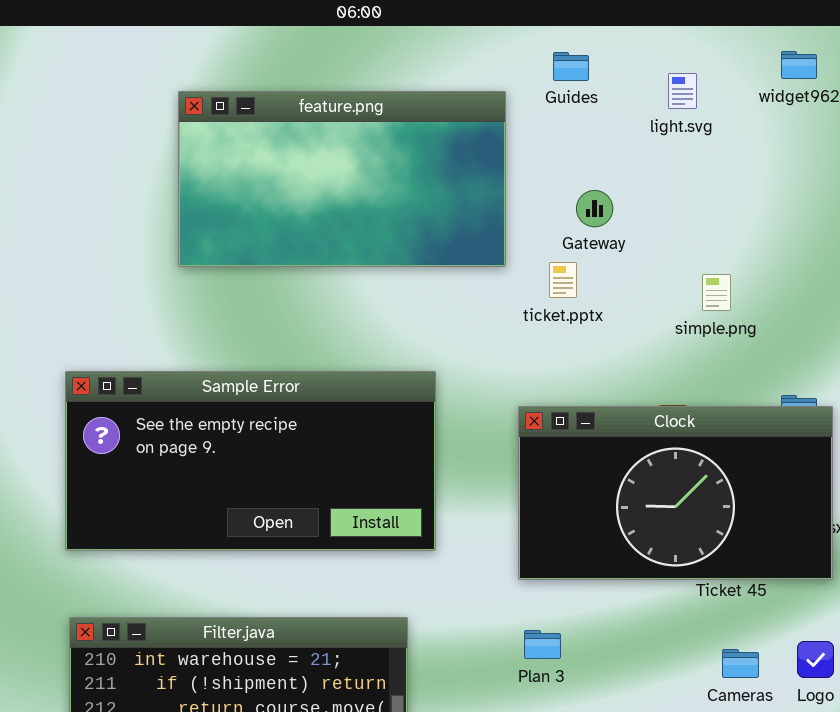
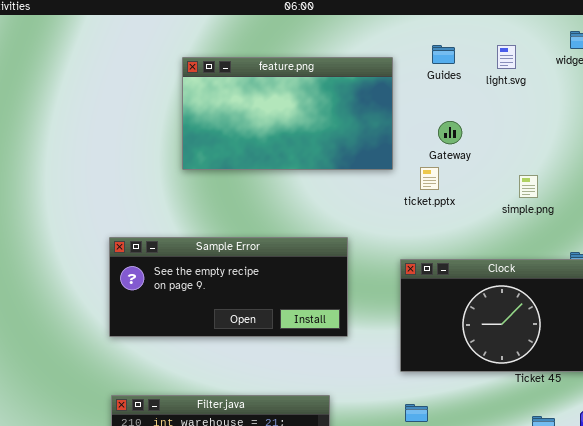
Guides: [553,52,589,81] -> [432,45,455,64], moved
Sample Error: [65,371,436,551] -> [109,237,348,337], resized

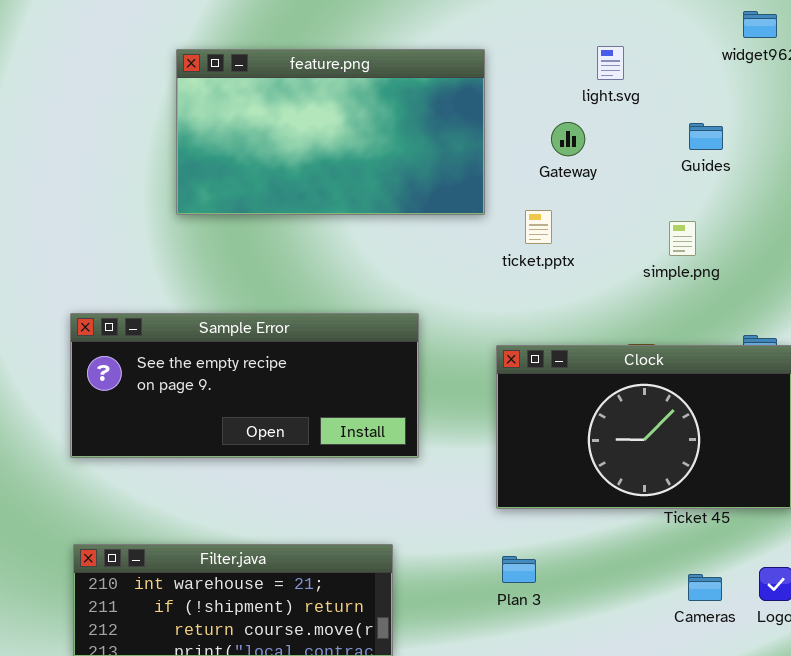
Guides: [432,45,455,64] -> [689,123,723,150], moved
light.svg: [497,45,516,69] -> [597,46,624,80], moved
Gateway: [438,121,462,144] -> [551,122,585,156], moved

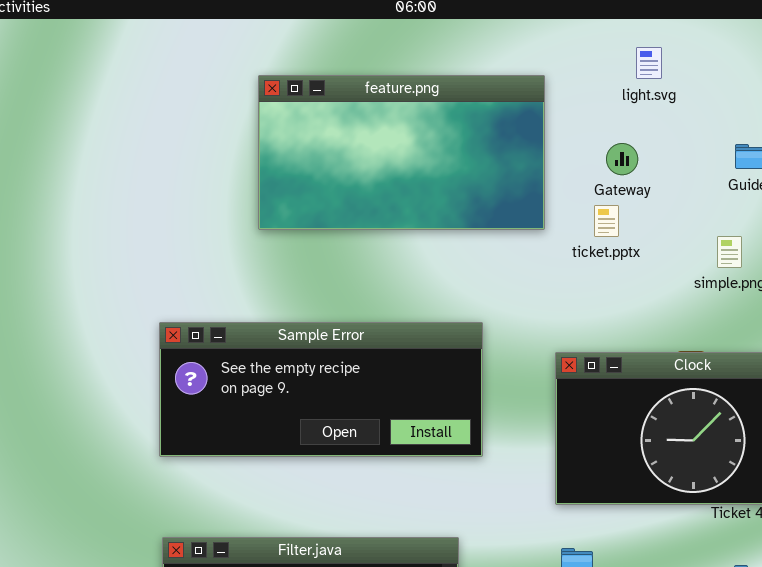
light.svg: [597,46,624,80] -> [636,47,662,79], moved
ticket.pptx: [525,210,552,244] -> [594,205,619,237], moved

